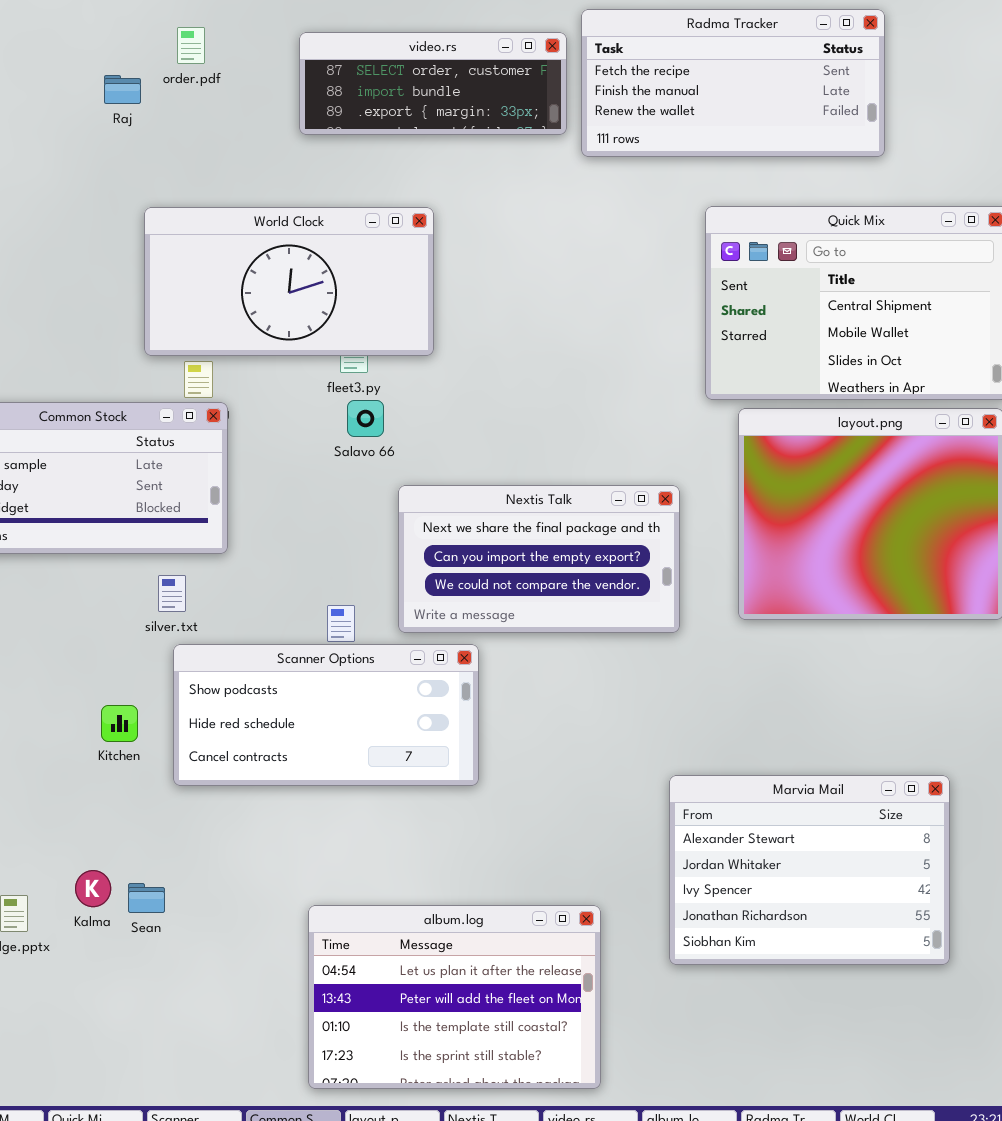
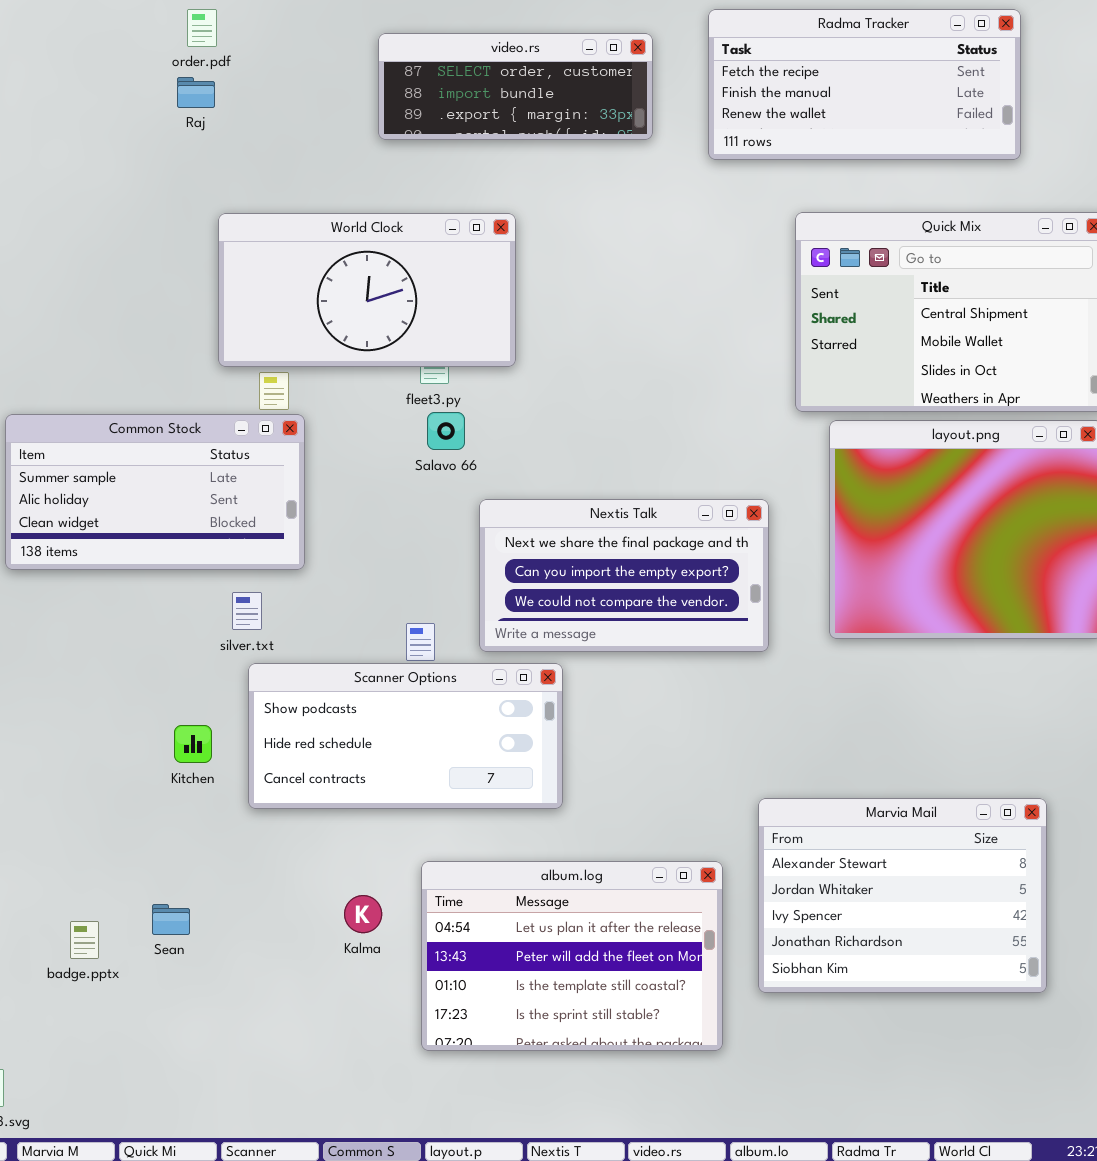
Radma Tracker: [581,9,885,157] -> [708,9,1021,160], moved
order.pdf: [177,27,205,64] -> [187,9,217,47], moved
Kalma: [75,870,111,907] -> [344,895,382,933], moved
Sean: [128,883,165,913] -> [152,904,190,935], moved
album.log: [308,905,601,1089] -> [421,861,723,1051], moved

